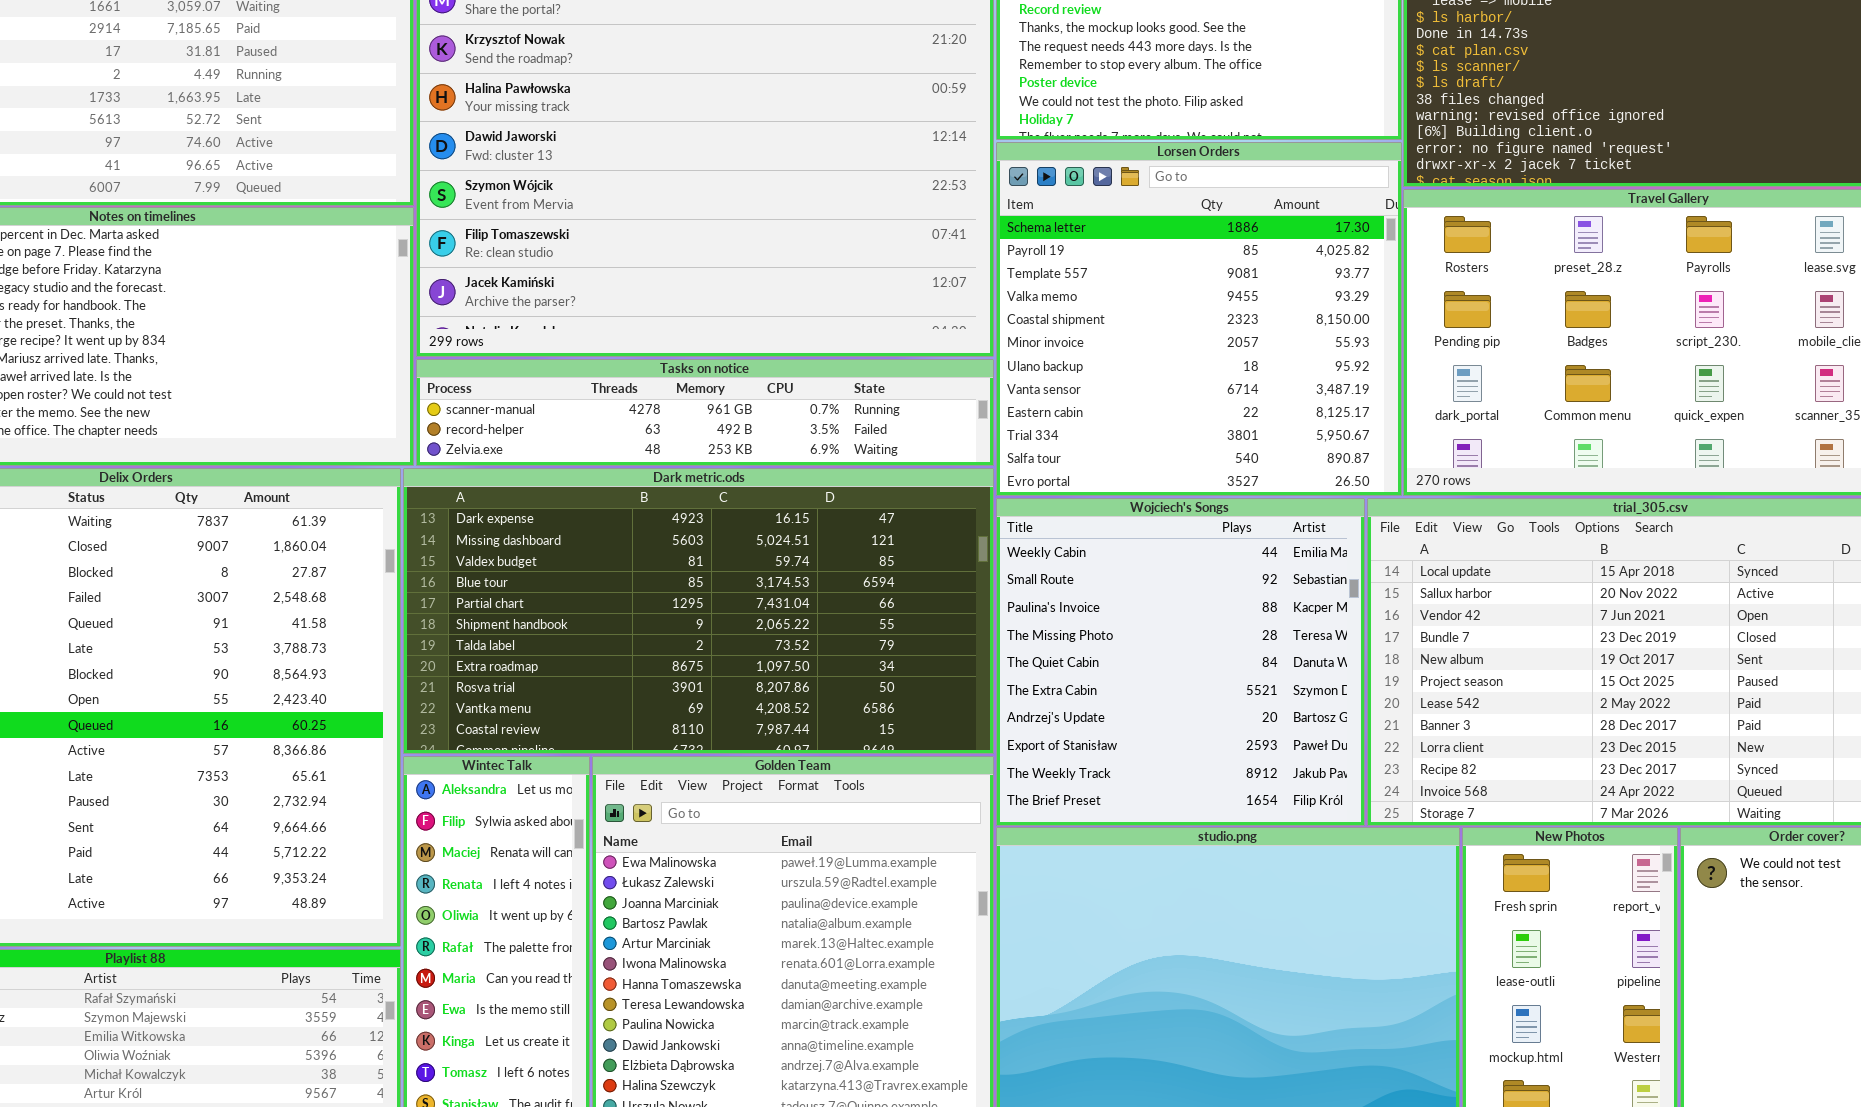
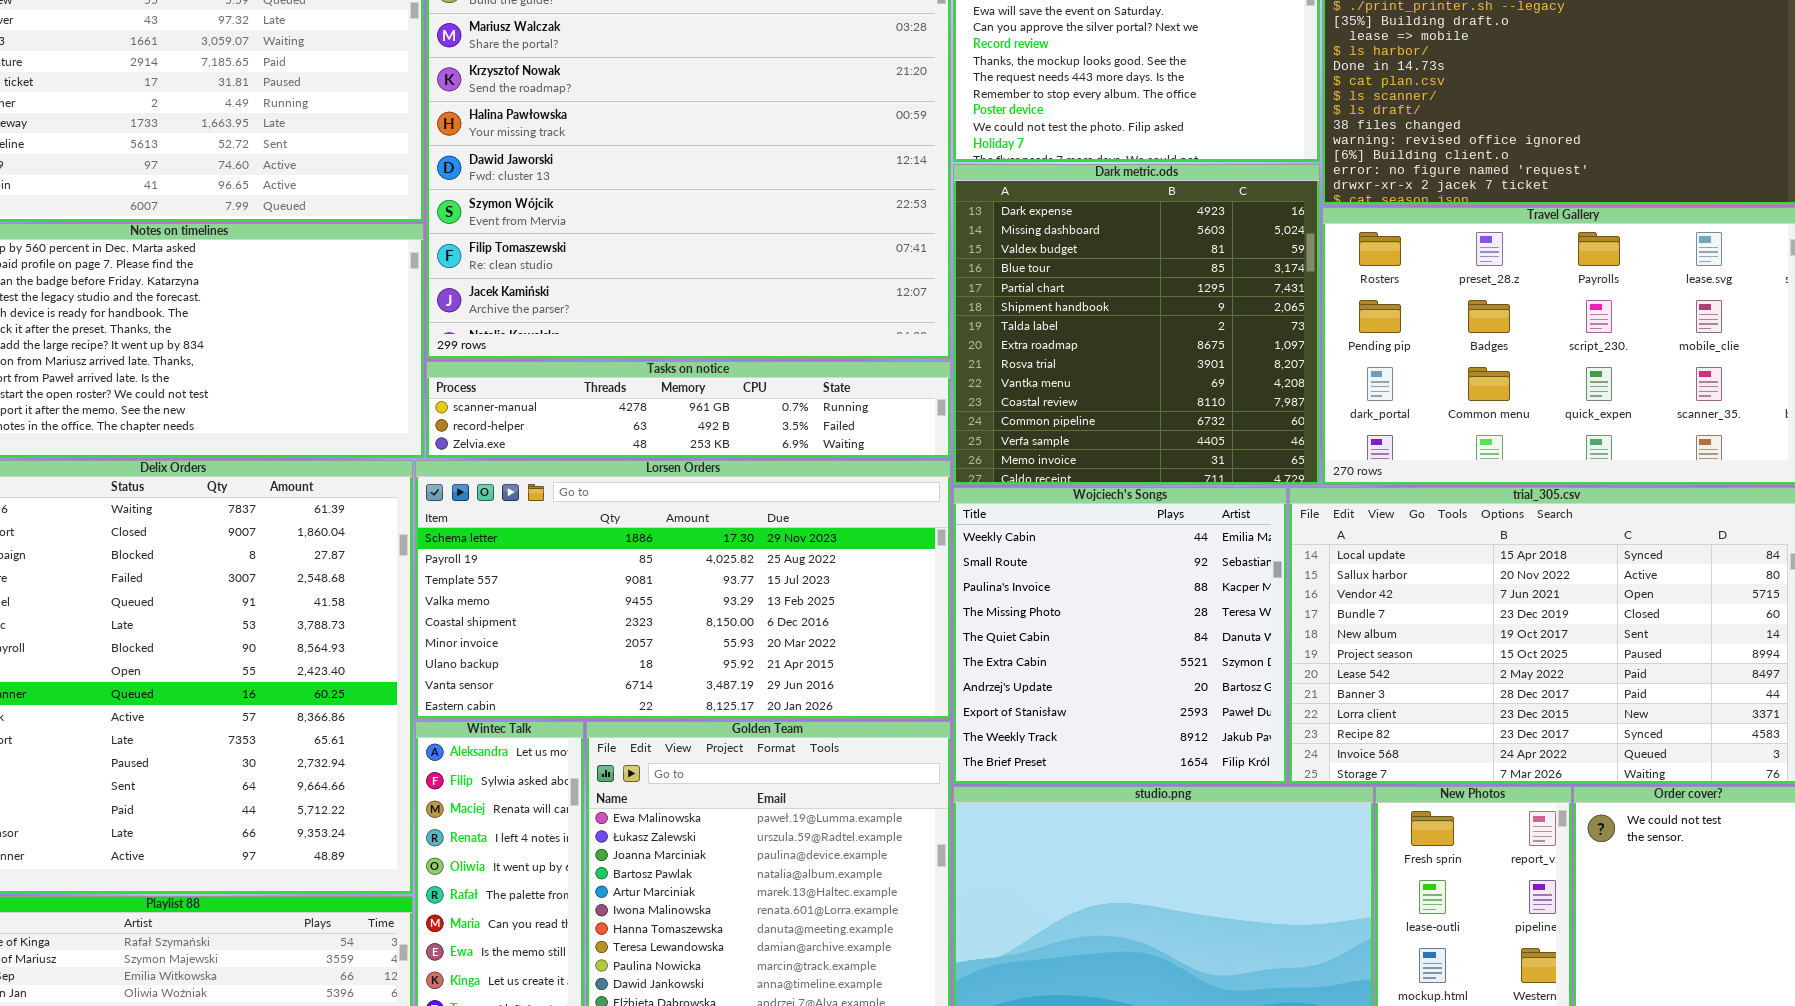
Lorsen Orders: [996,142,1402,496] -> [415,460,951,719], moved, resized
Dark metric.ods: [403,468,994,754] -> [953,164,1320,485], moved, resized

